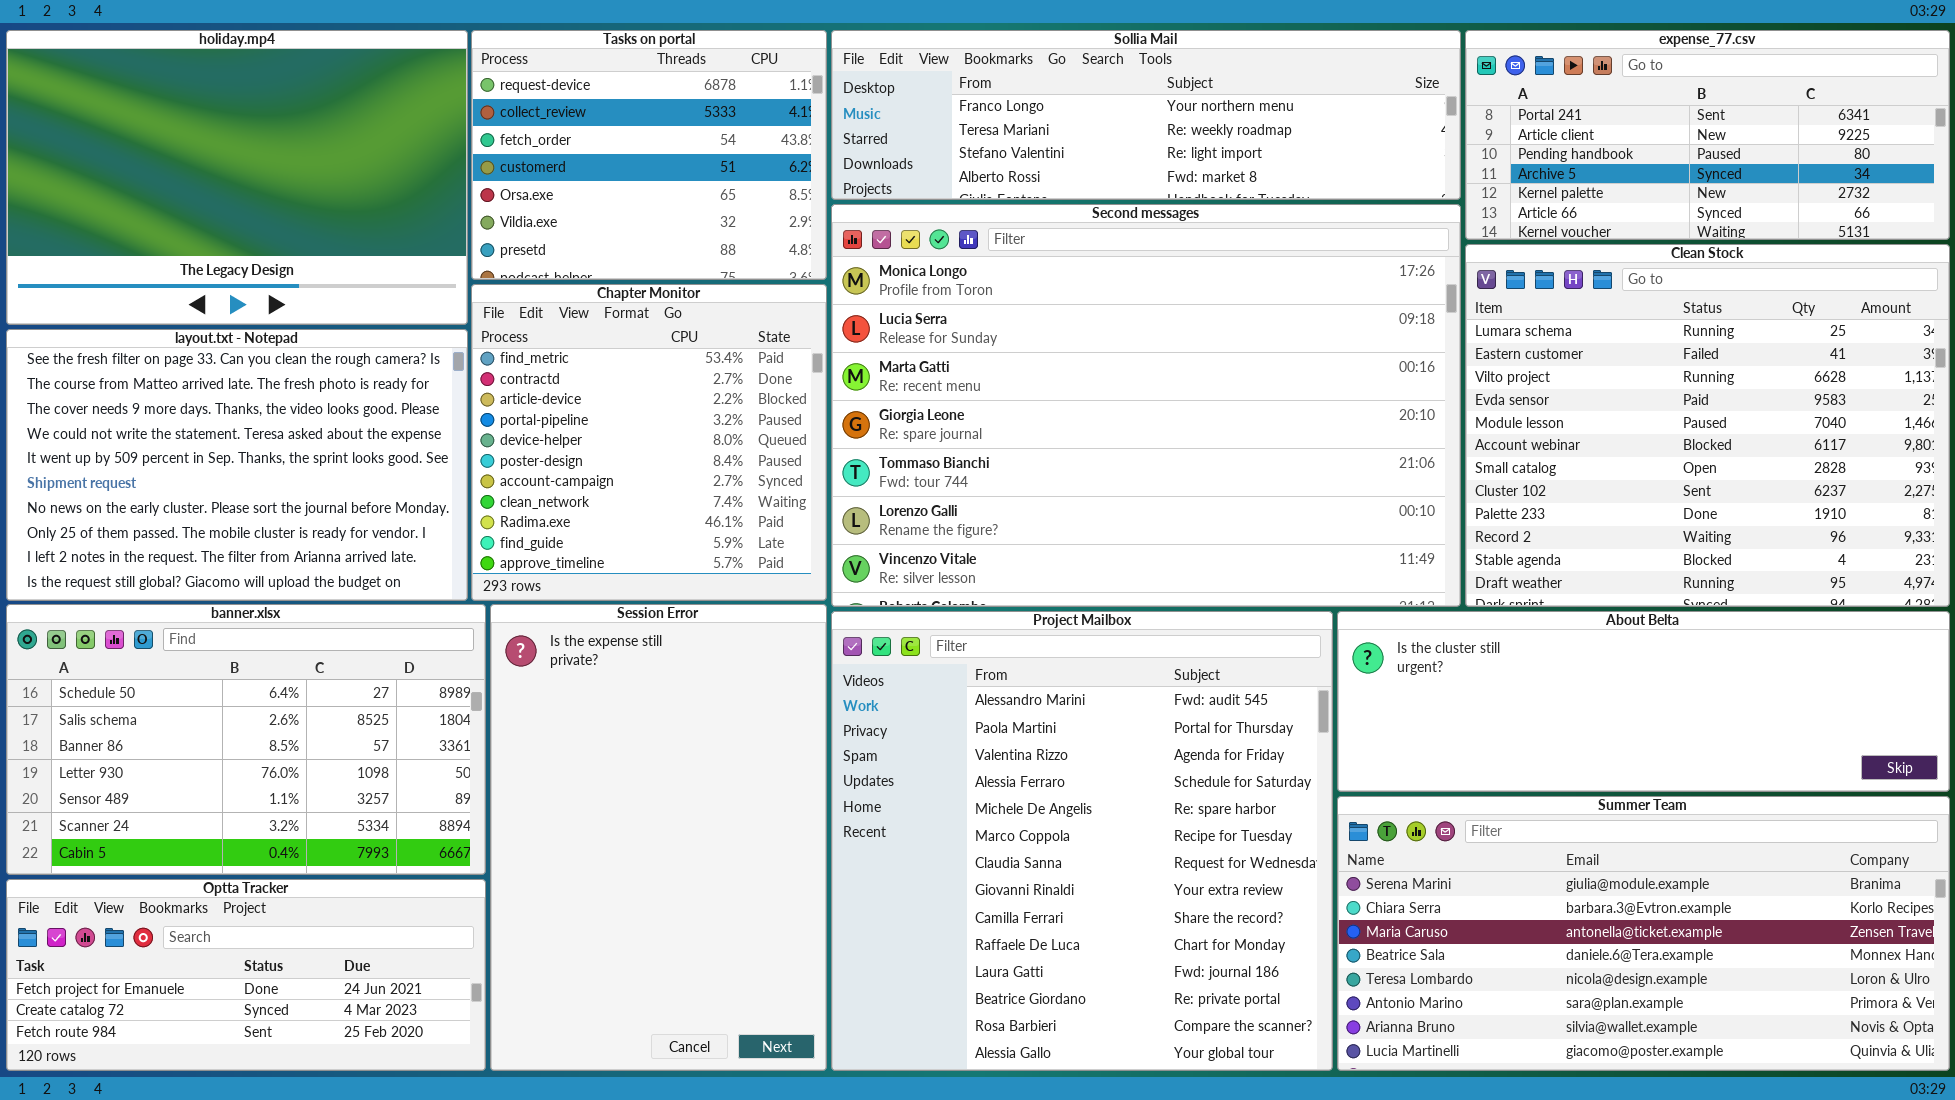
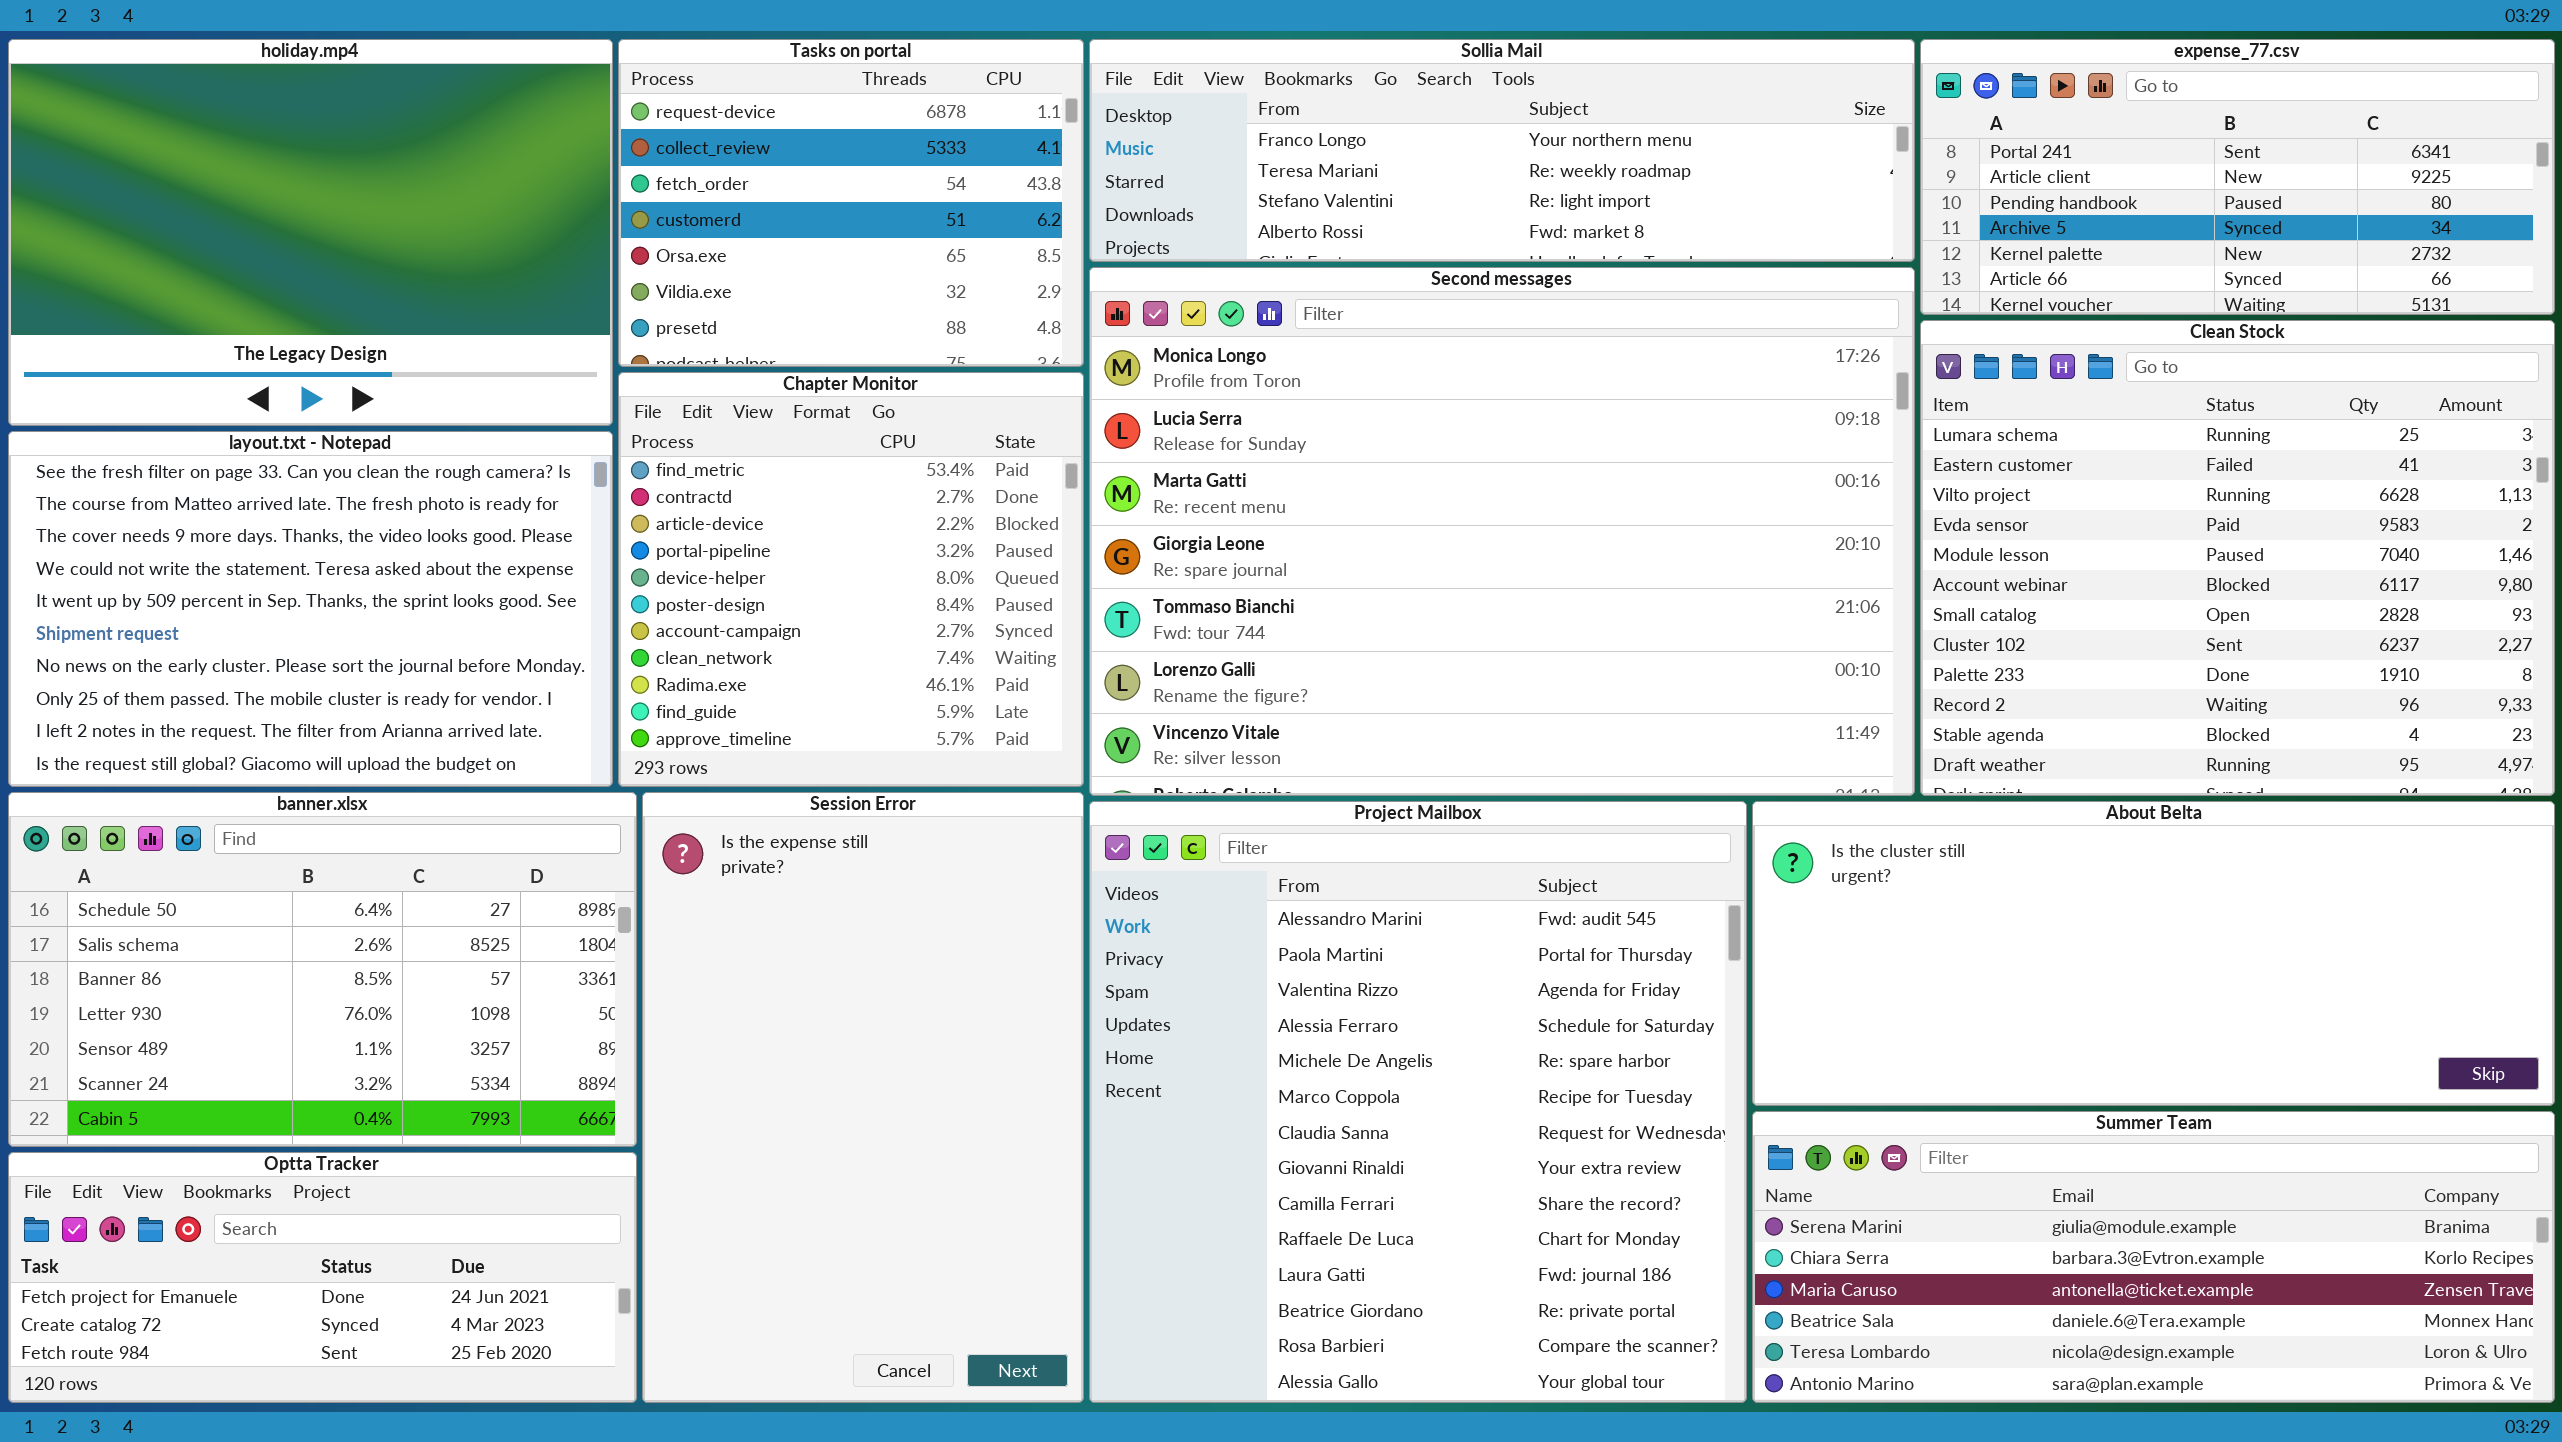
About Belta: [1337,611,1950,792] -> [1752,801,2555,1106], resized
Summer Team: [1337,796,1950,1071] -> [1752,1111,2555,1403], resized

